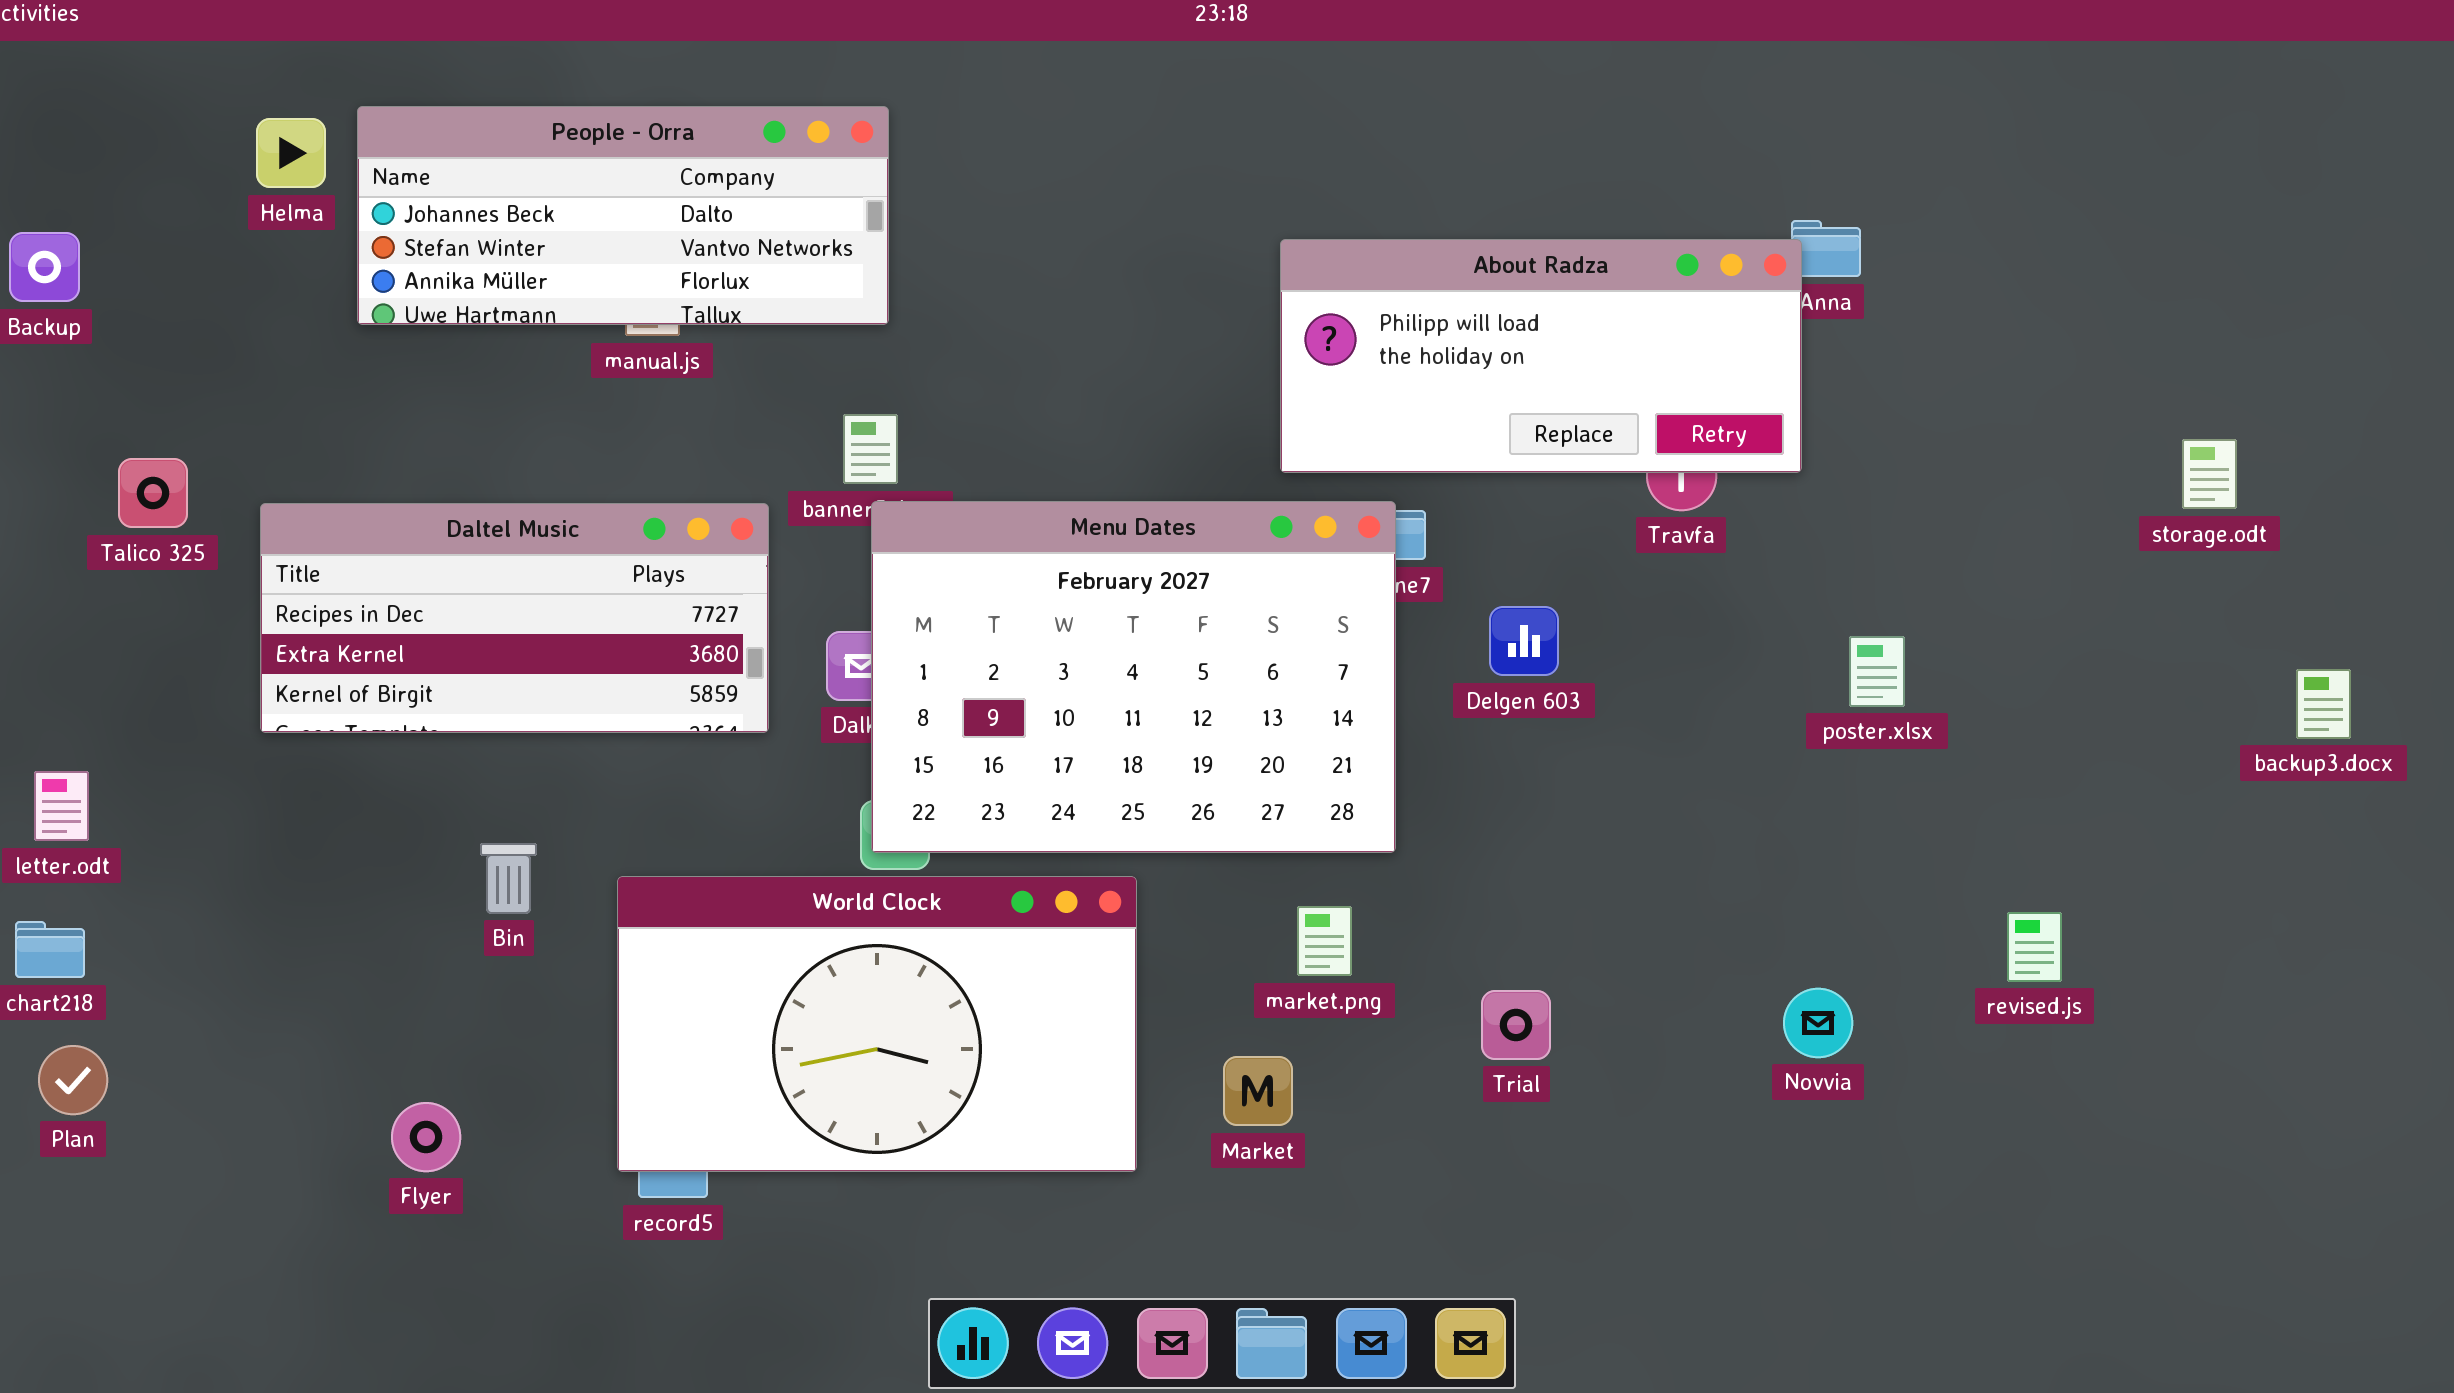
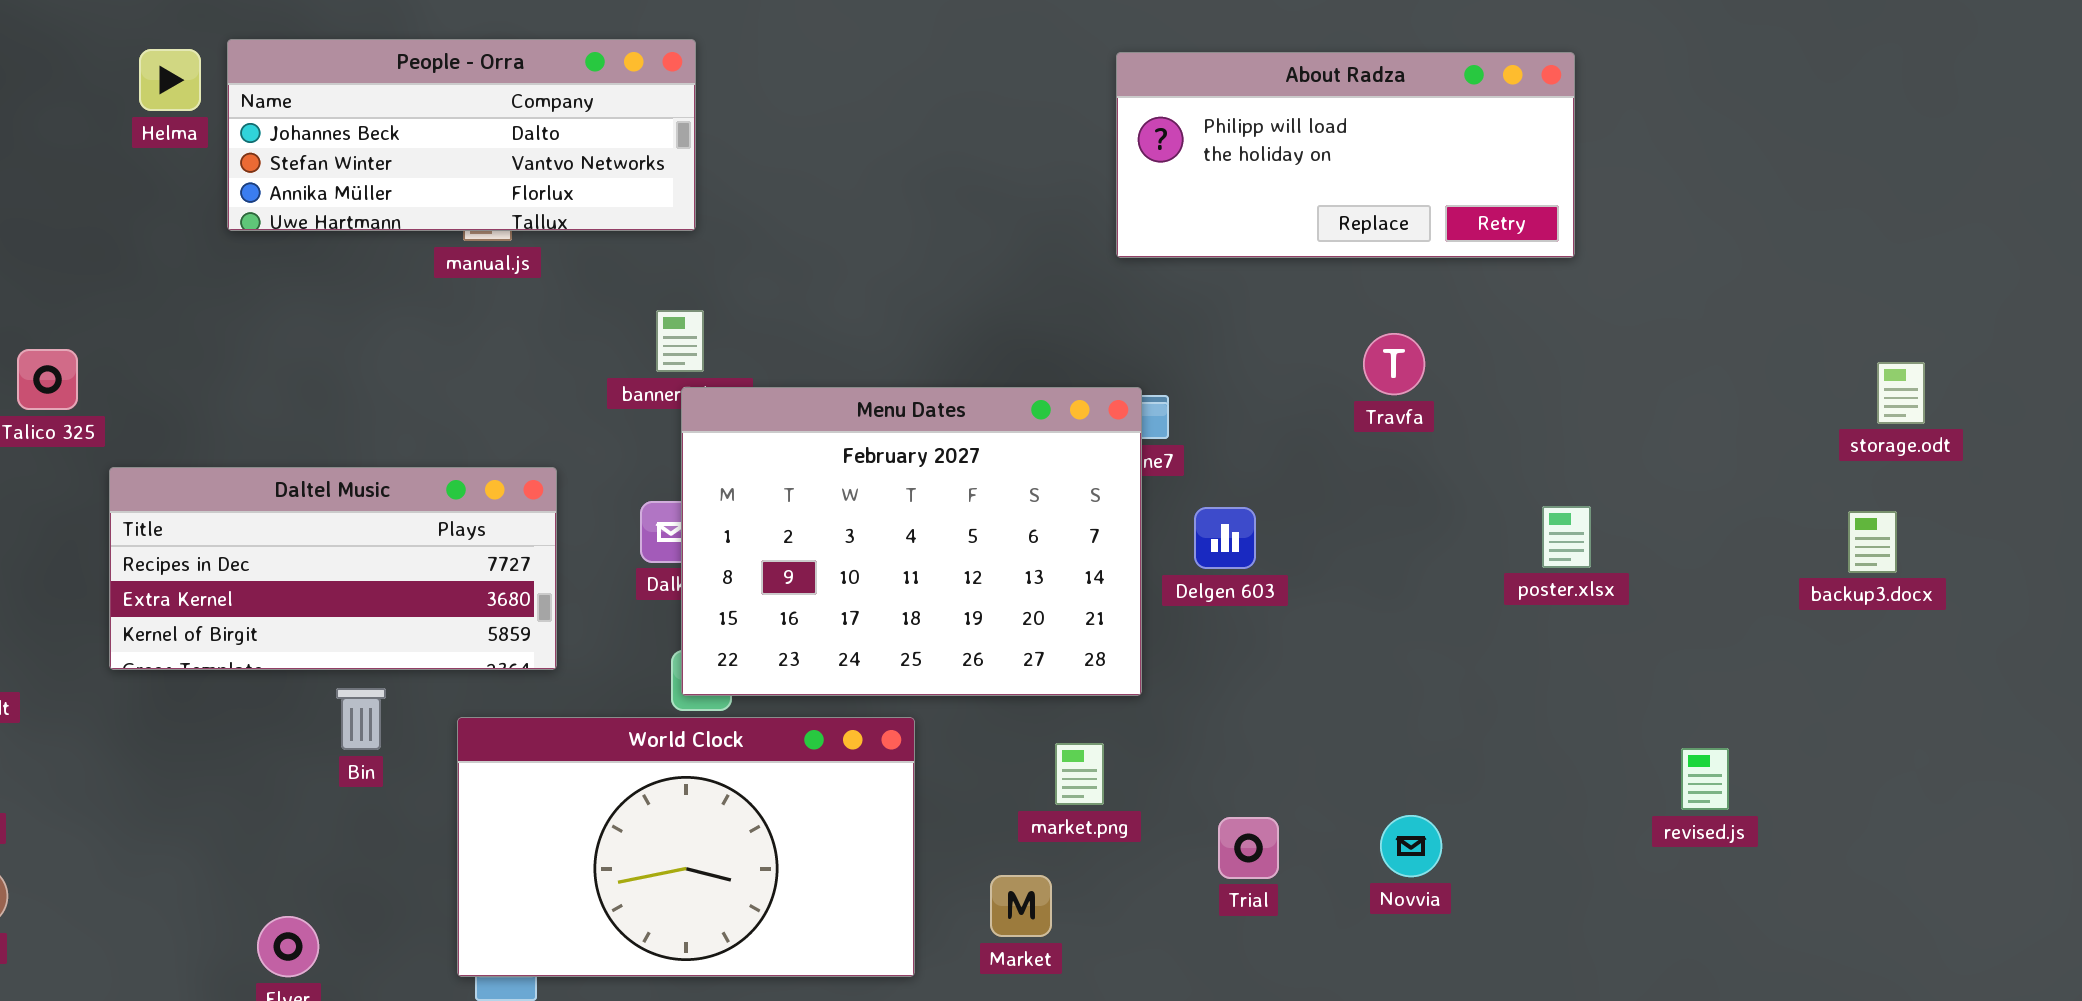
About Radza: [1280,239,1802,473] -> [1116,52,1575,258], moved
storage.odt: [2182,439,2237,509] -> [1877,362,1925,424], moved
Daltel Music: [260,503,769,733] -> [109,467,557,670], moved
Delgen 603: [1489,606,1559,676] -> [1194,507,1256,569], moved
backup3.docx: [2296,669,2351,739] -> [1848,511,1897,573], moved
Novvia: [1783,988,1853,1058] -> [1380,815,1442,877], moved

